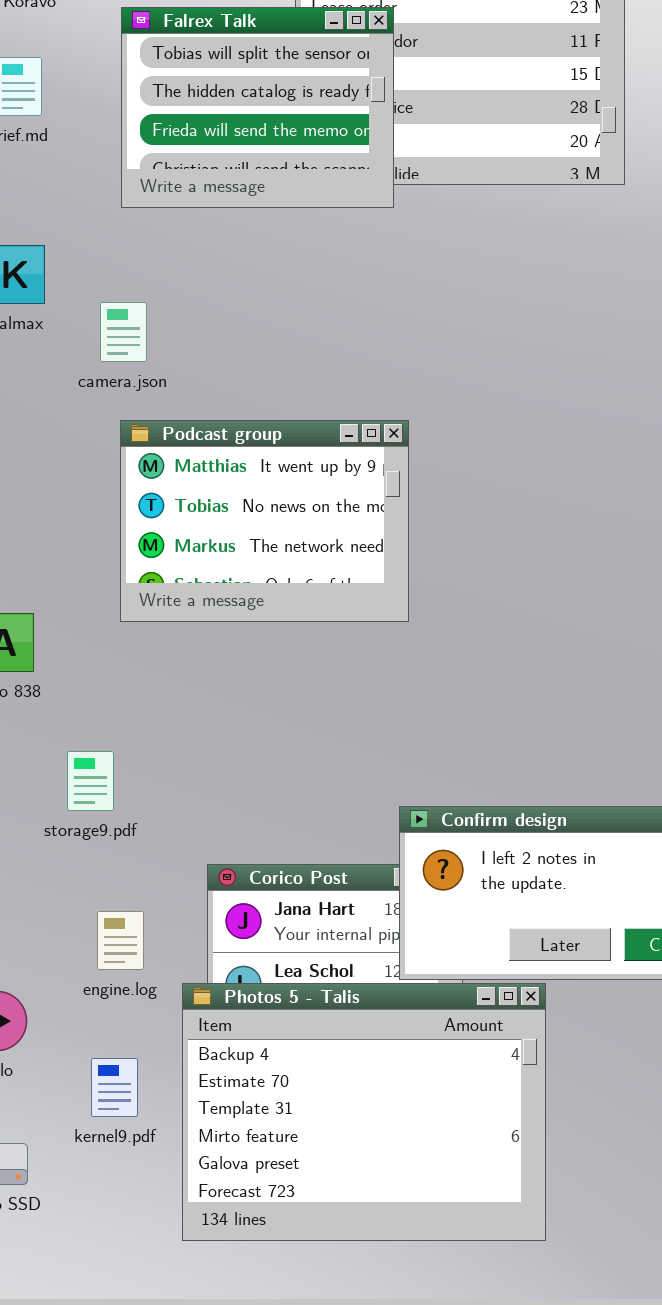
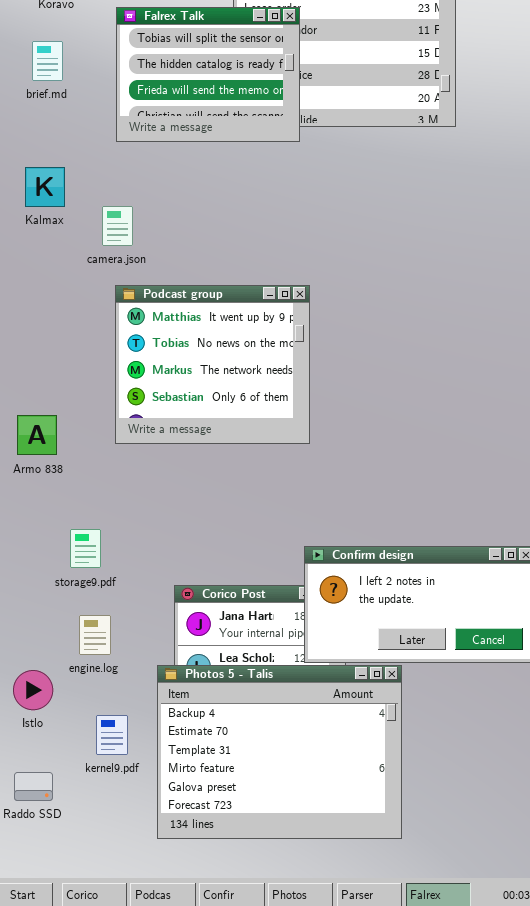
Podcast group: [120,420,409,622] -> [115,285,310,444], resized
storage9.pdf: [67,751,114,811] -> [70,529,101,568], moved
engine.log: [97,911,144,970] -> [79,615,111,655], moved

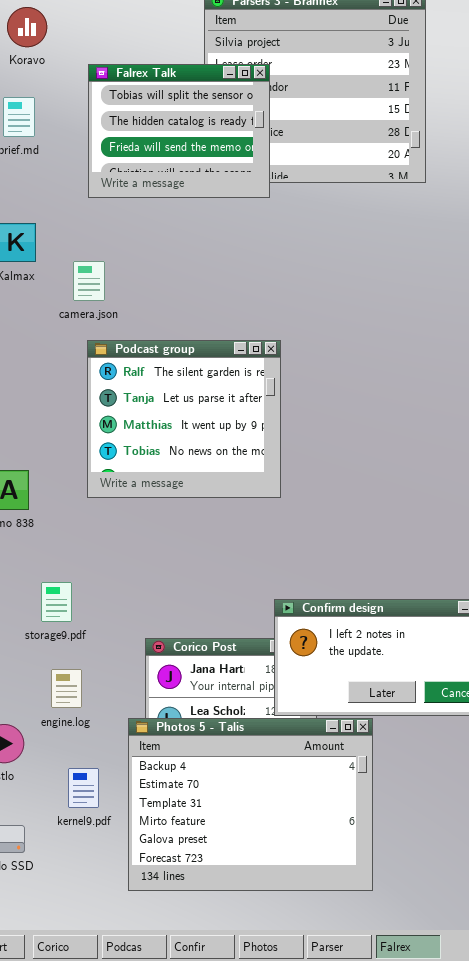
Podcast group: [115,285,310,444] -> [87,340,281,498], scrolled up 2 rows

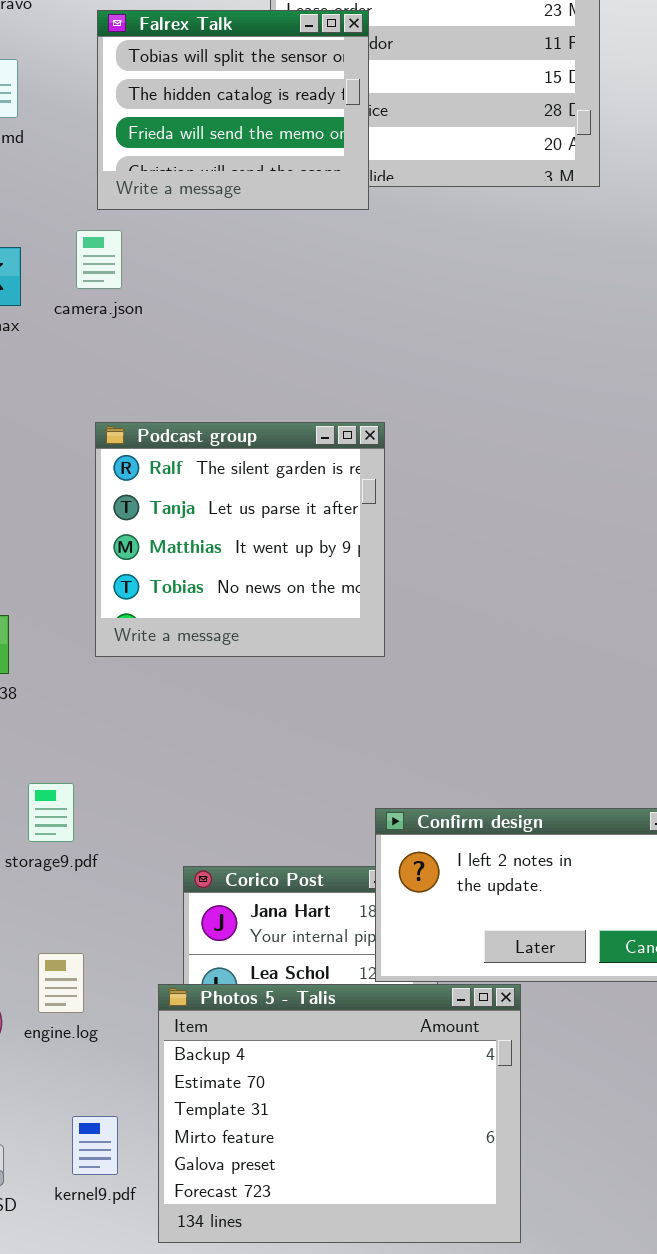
camera.json: [73,261,105,301] -> [76,230,122,289], moved
engine.log: [51,669,82,708] -> [38,953,84,1013], moved
kernel9.pdf: [68,768,99,808] -> [72,1116,118,1175], moved

